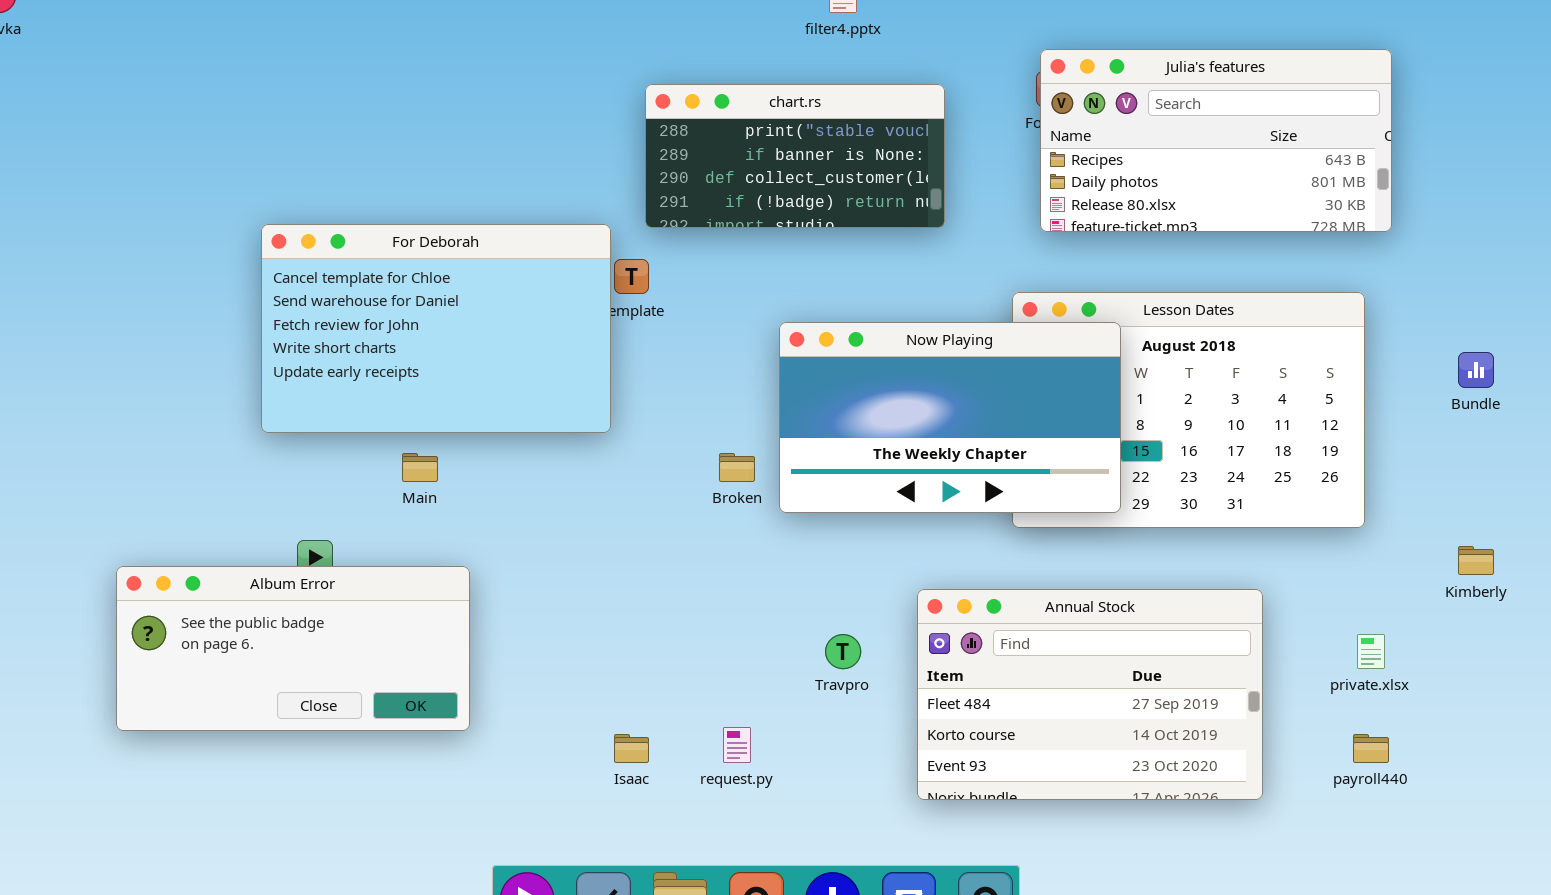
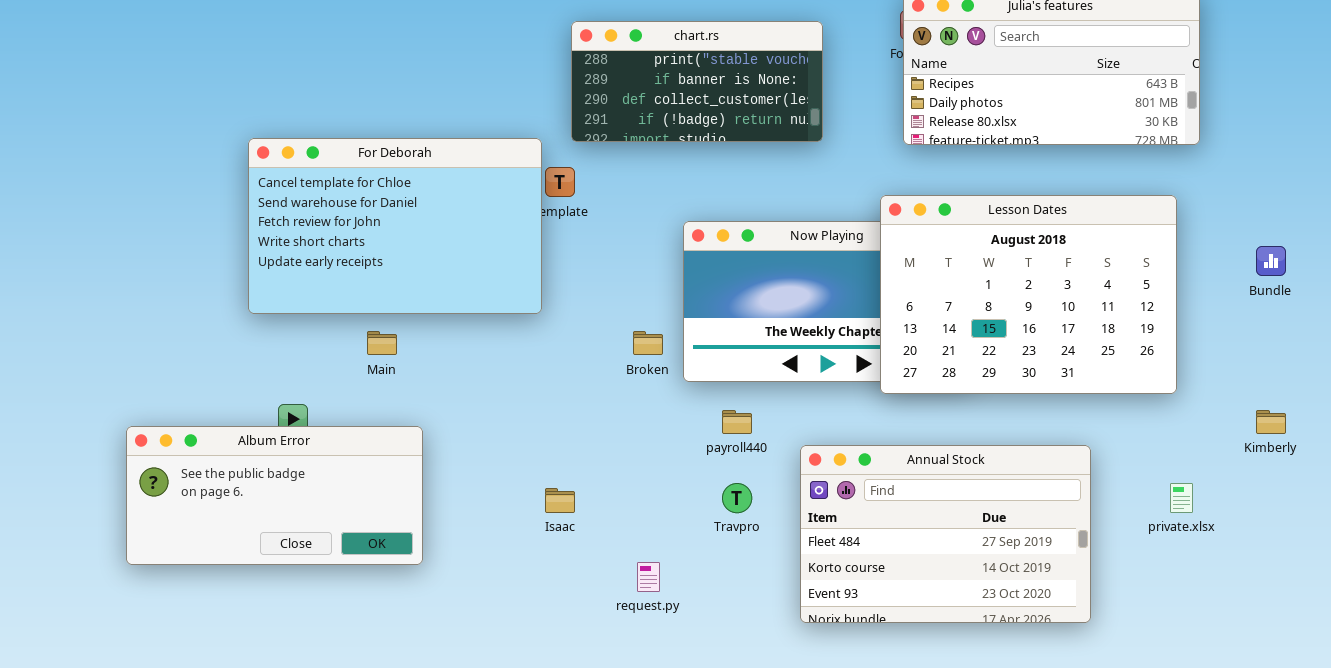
Lesson Dates: [1012,292,1365,528] -> [880,195,1177,394], raised
Isaac: [614,734,649,763] -> [545,488,575,513], moved
payroll440: [1353,734,1389,763] -> [722,410,752,434], moved

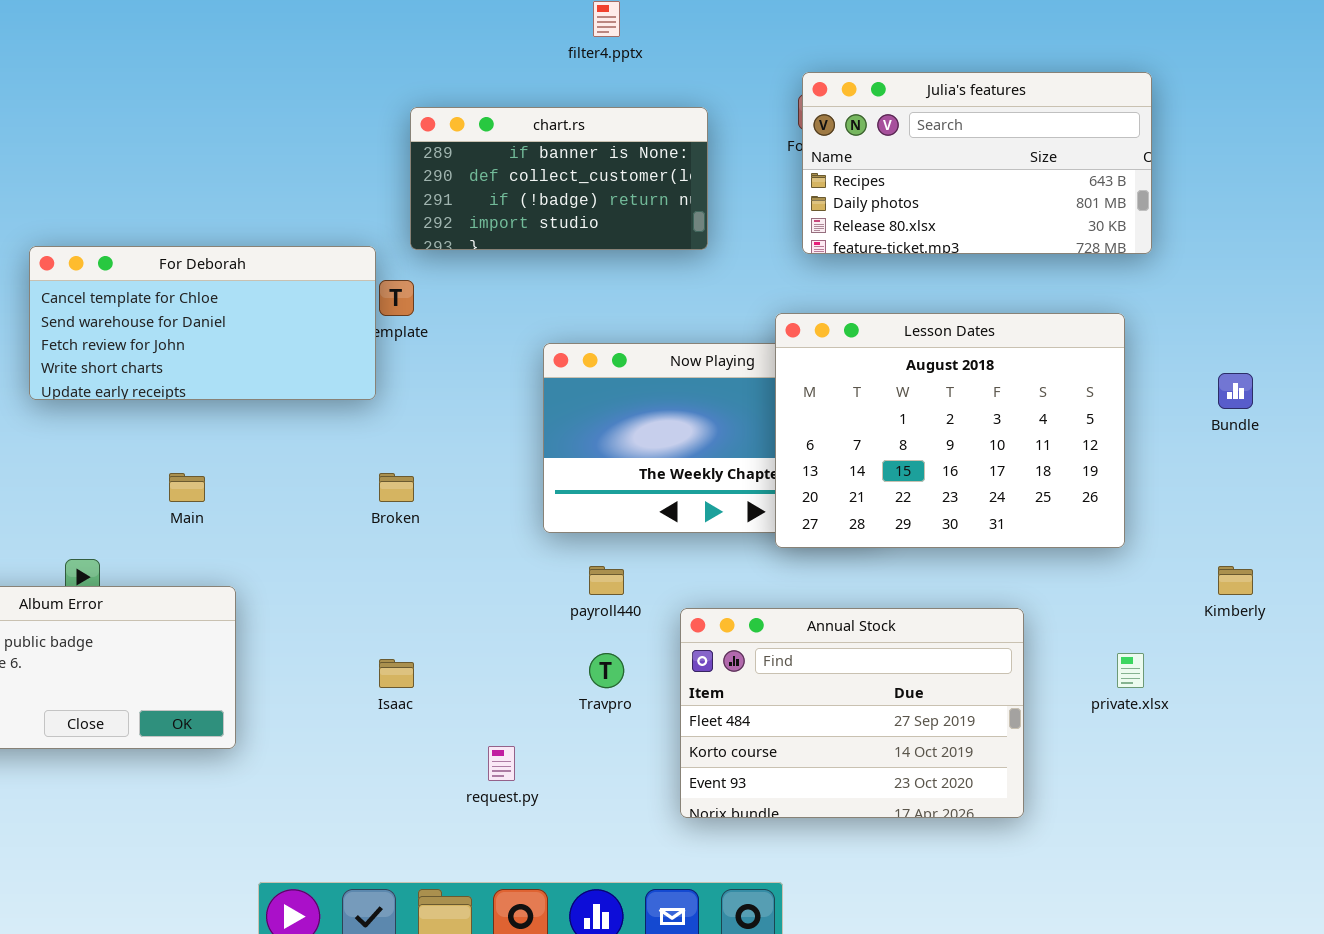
chart.rs: [571,21,823,142] -> [410,107,708,250], scrolled down 1 row
For Deborah: [248,138,542,314] -> [29,246,376,400], resized
Broken: [633,331,663,355] -> [379,473,414,502], moved

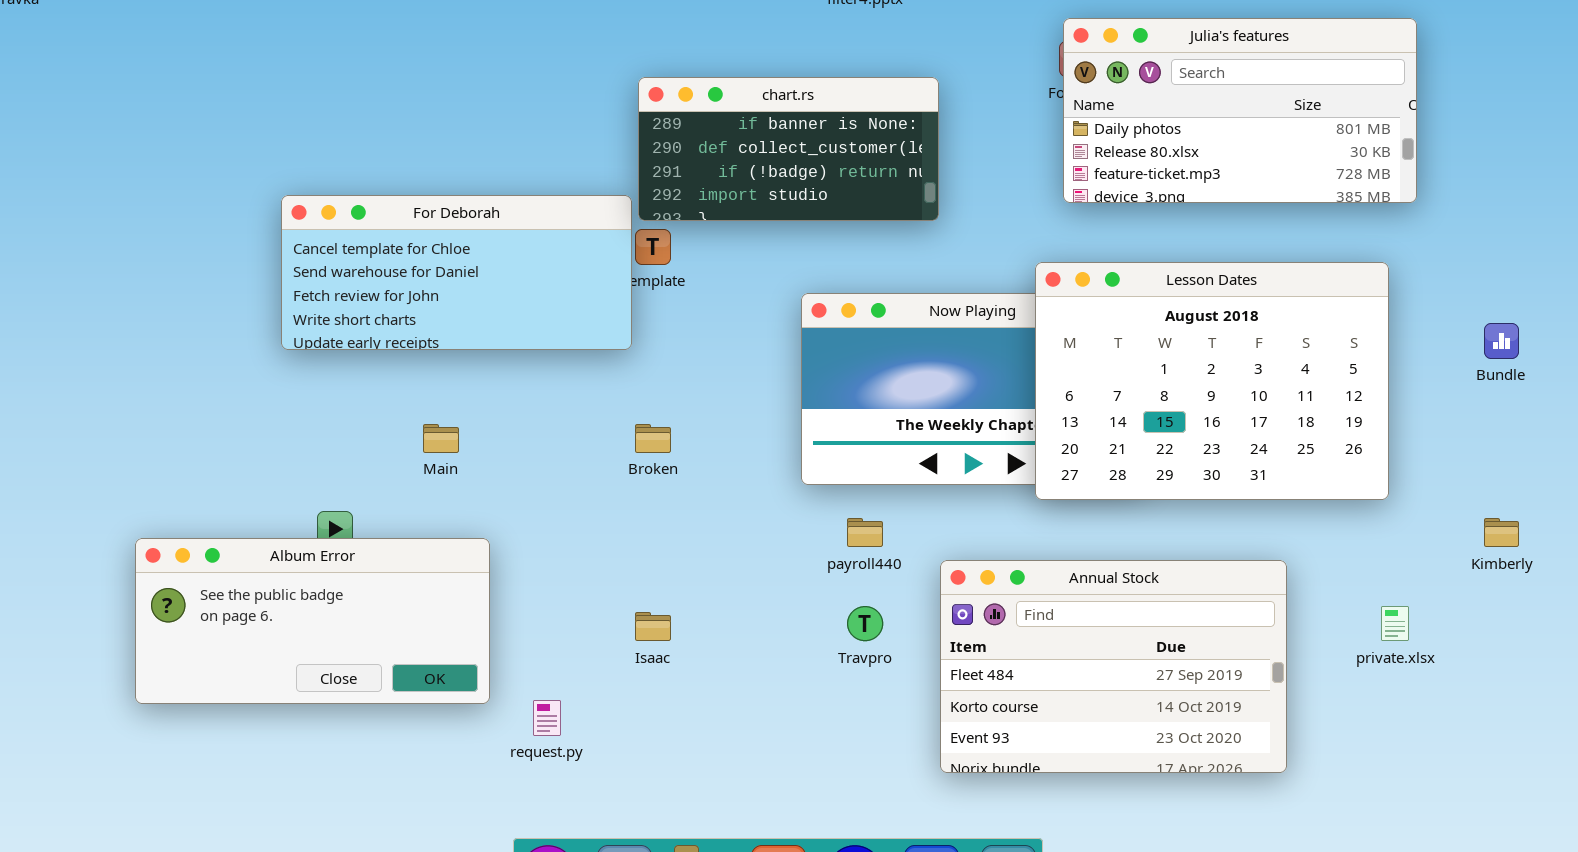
Julia's features: [802,72,1152,254] -> [1063,18,1417,203], scrolled down 1 row
chart.rs: [410,107,708,250] -> [638,77,939,221], moved
request.py: [488,746,515,781] -> [533,700,561,736], moved

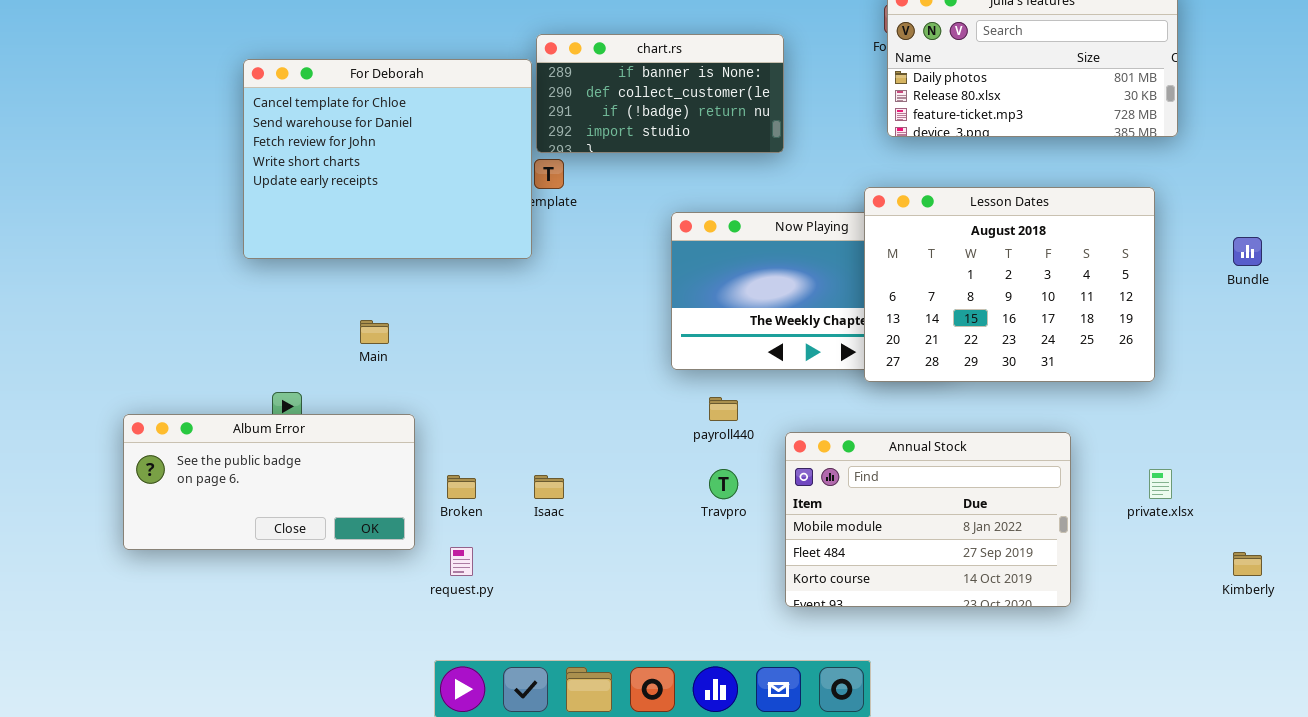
For Deborah: [281,195,632,350] -> [243,59,532,259], resized
Broken: [635,424,671,453] -> [447,475,476,499], moved
Kimberly: [1484,518,1519,547] -> [1233,552,1262,576], moved
Annual Stock: [940,560,1287,773] -> [785,432,1071,607], scrolled up 1 row

